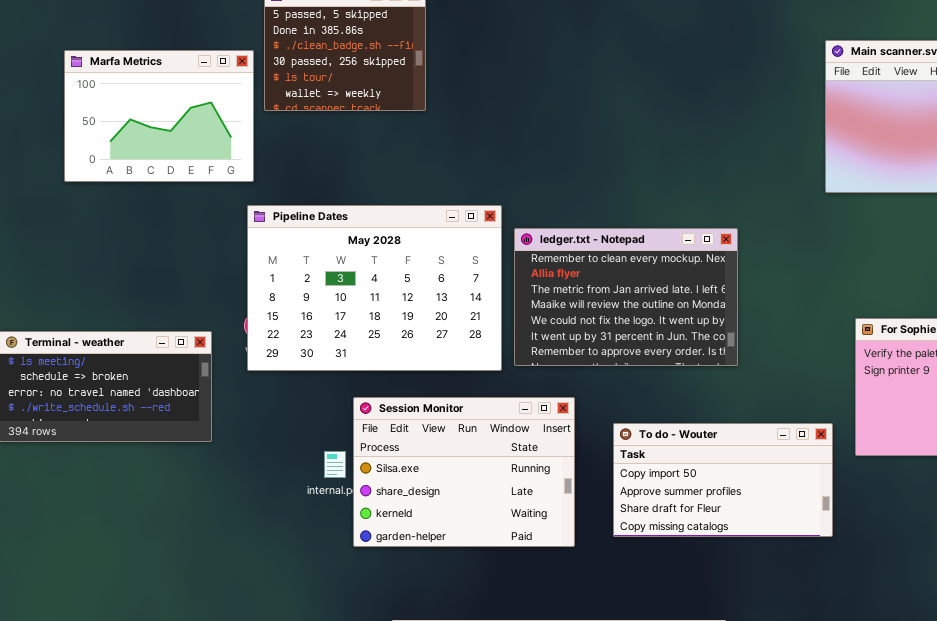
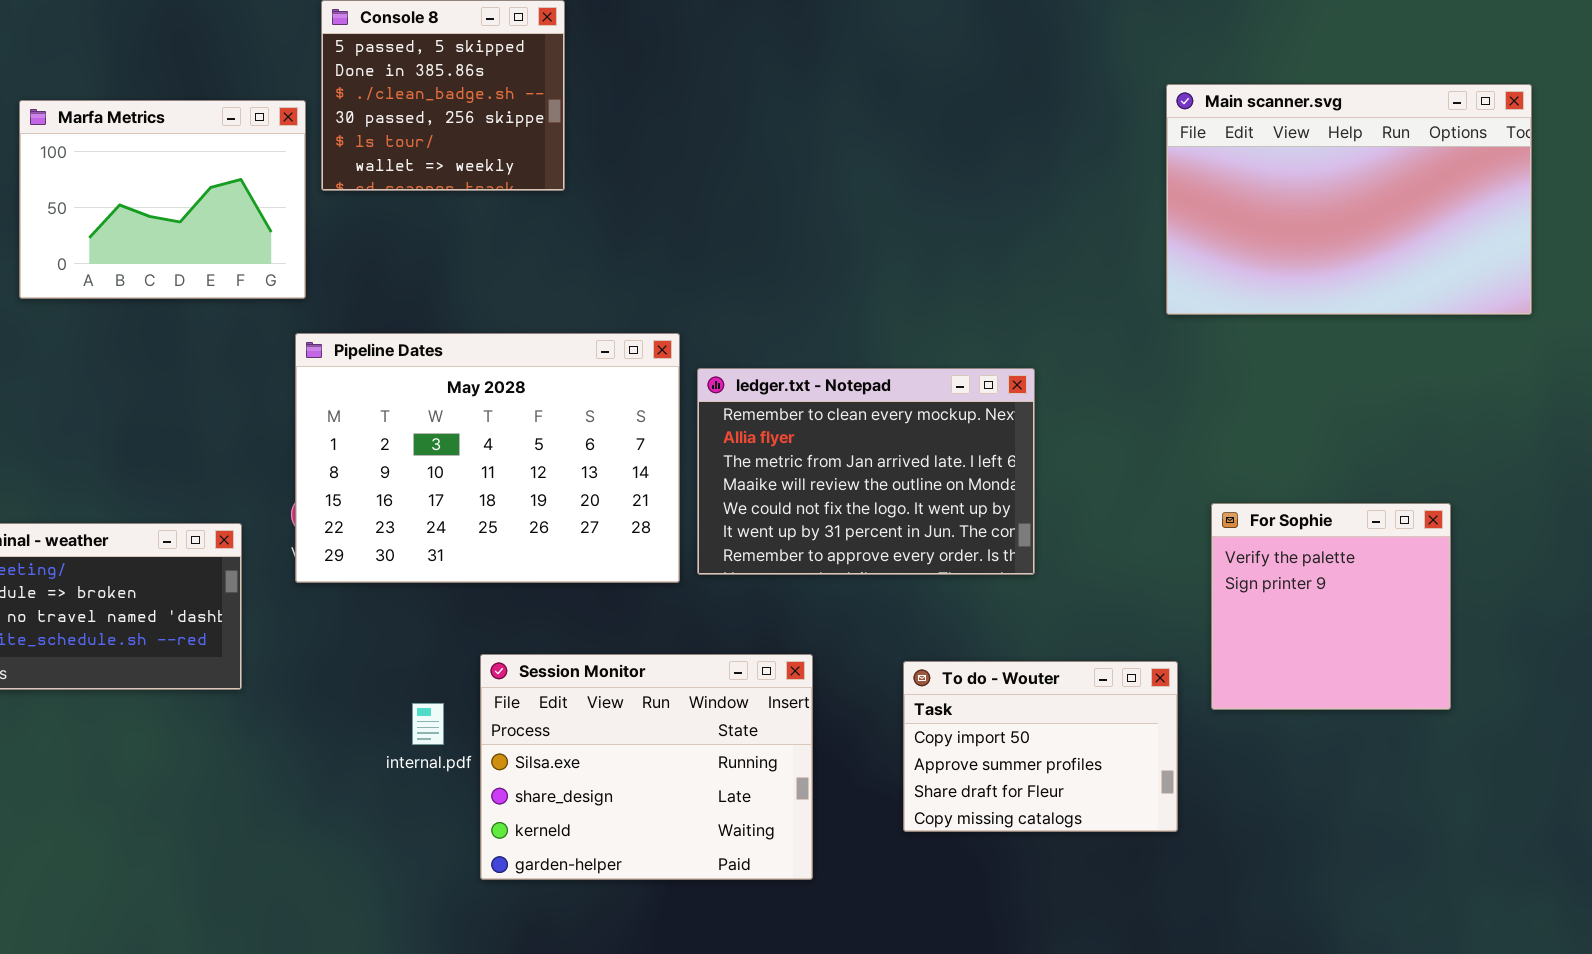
Session Monitor: [353,397,575,547] -> [480,654,813,880], moved
To do - Wouter: [613,423,833,537] -> [903,661,1178,832], resized

